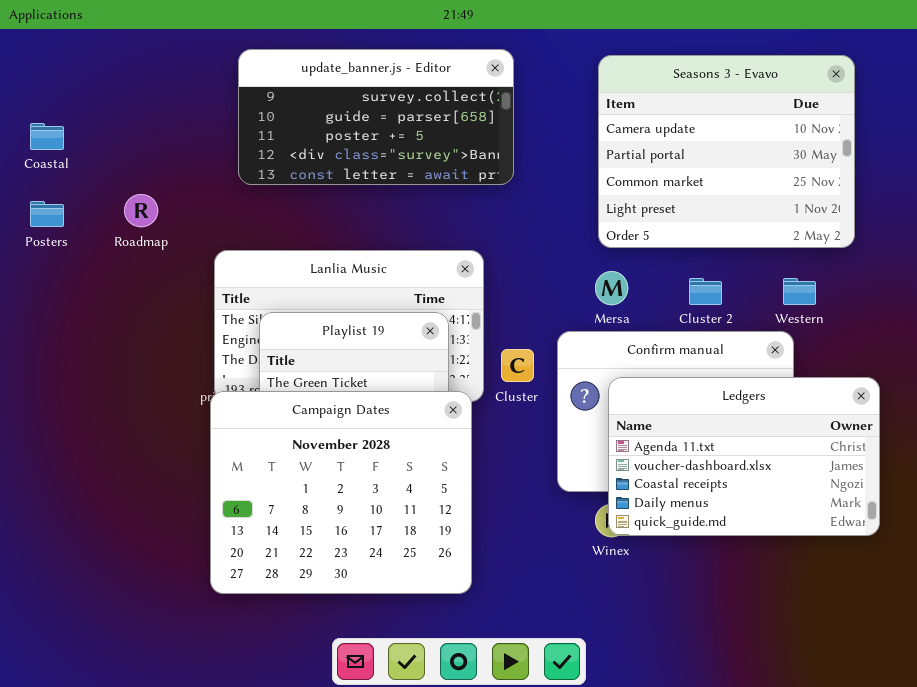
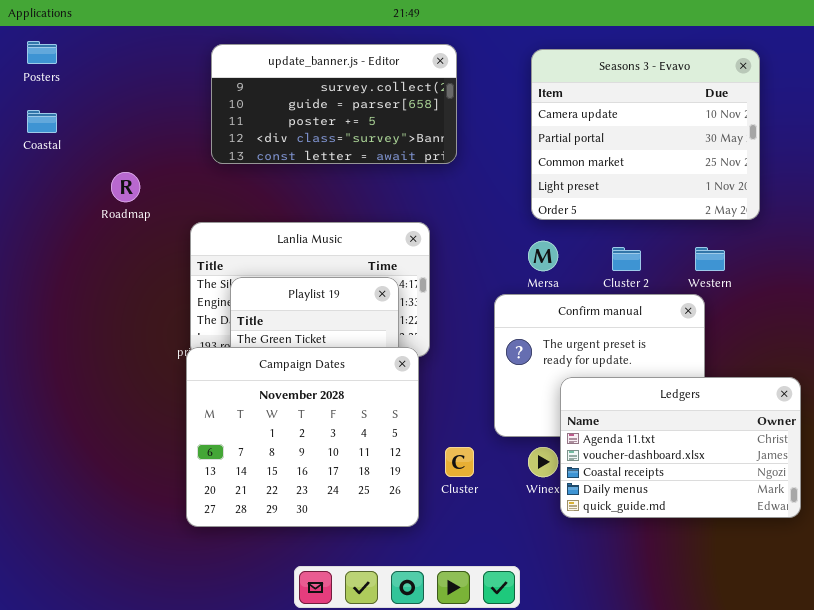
Posters: [30,201,64,227] -> [27,41,57,64], moved
Cluster: [501,349,534,382] -> [445,447,474,477], moved
Ledgers: [608,377,880,536] -> [560,377,801,518], moved

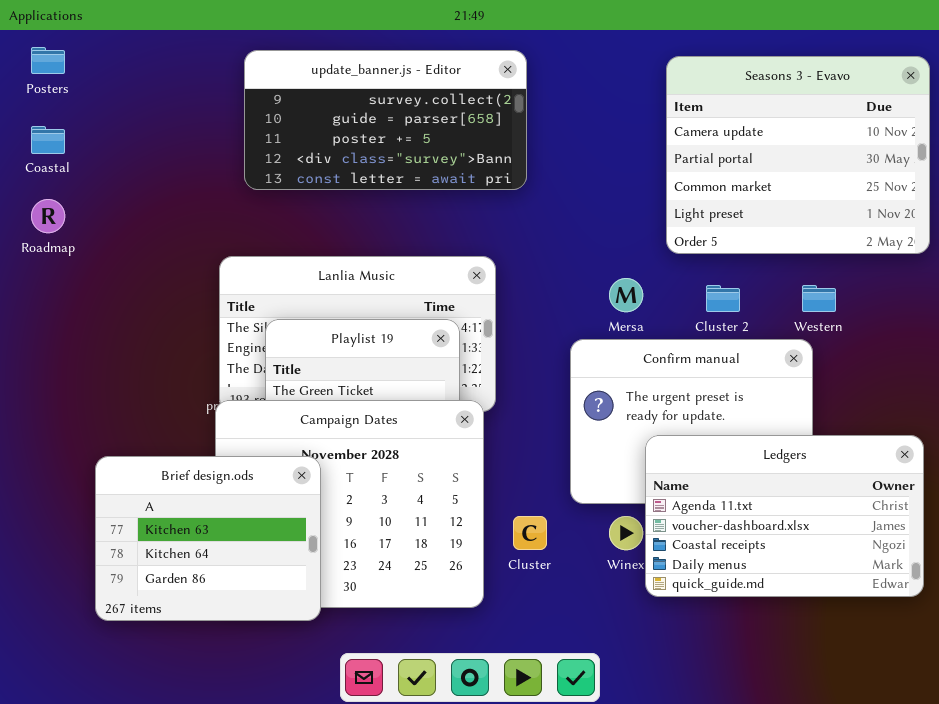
Seasons 3 - Evavo: [531,49,760,220] -> [666,56,930,254], moved
Roadmap: [111,172,140,202] -> [31,199,65,233], moved
Brief design.ods: none -> [95,456,321,621], opened

